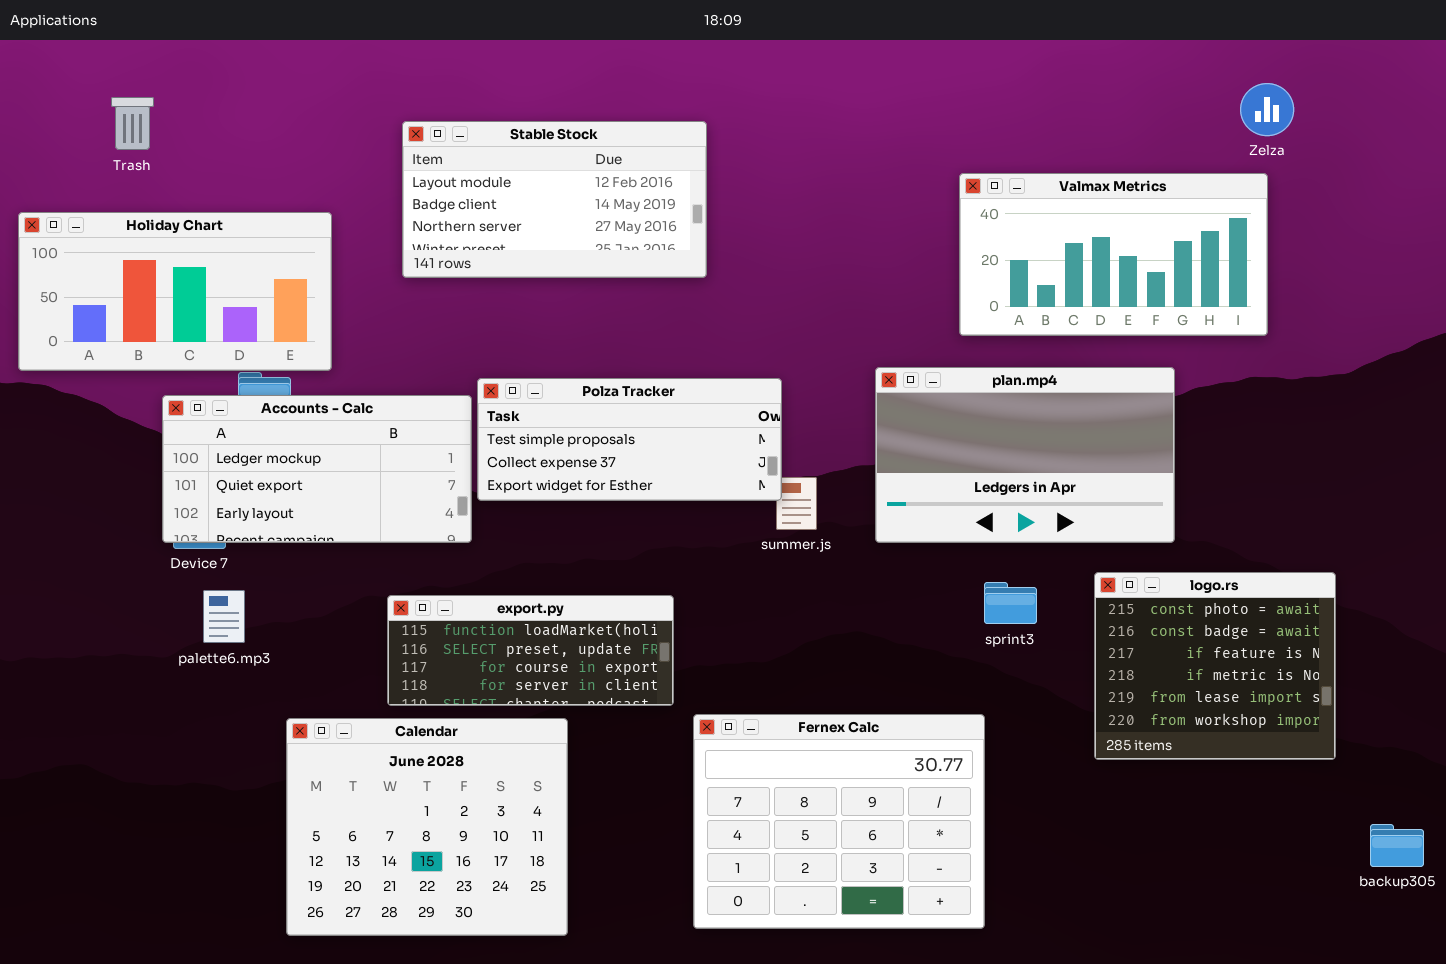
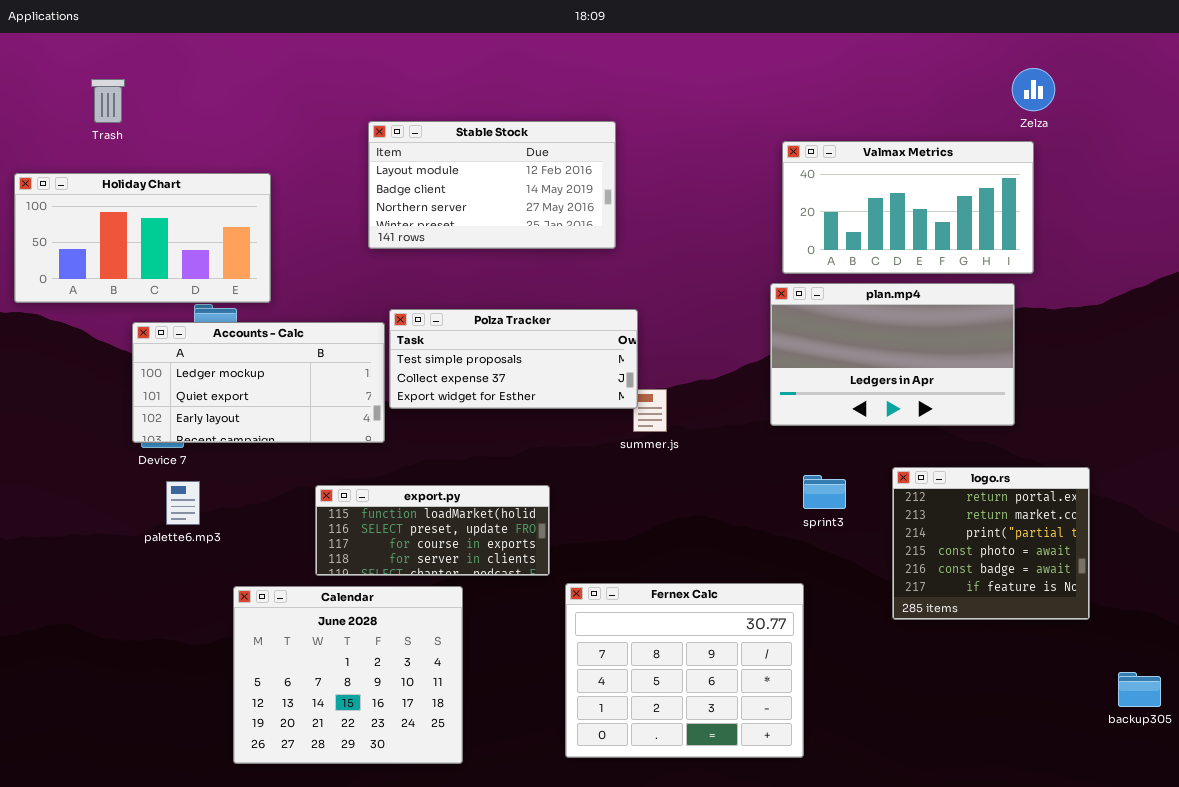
Stable Stock: [402,121,707,278] -> [368,121,616,249], moved
plan.mp4: [875,367,1175,543] -> [770,283,1015,426], moved
logo.rs: [1094,572,1336,760] -> [892,467,1090,620], scrolled up 3 rows

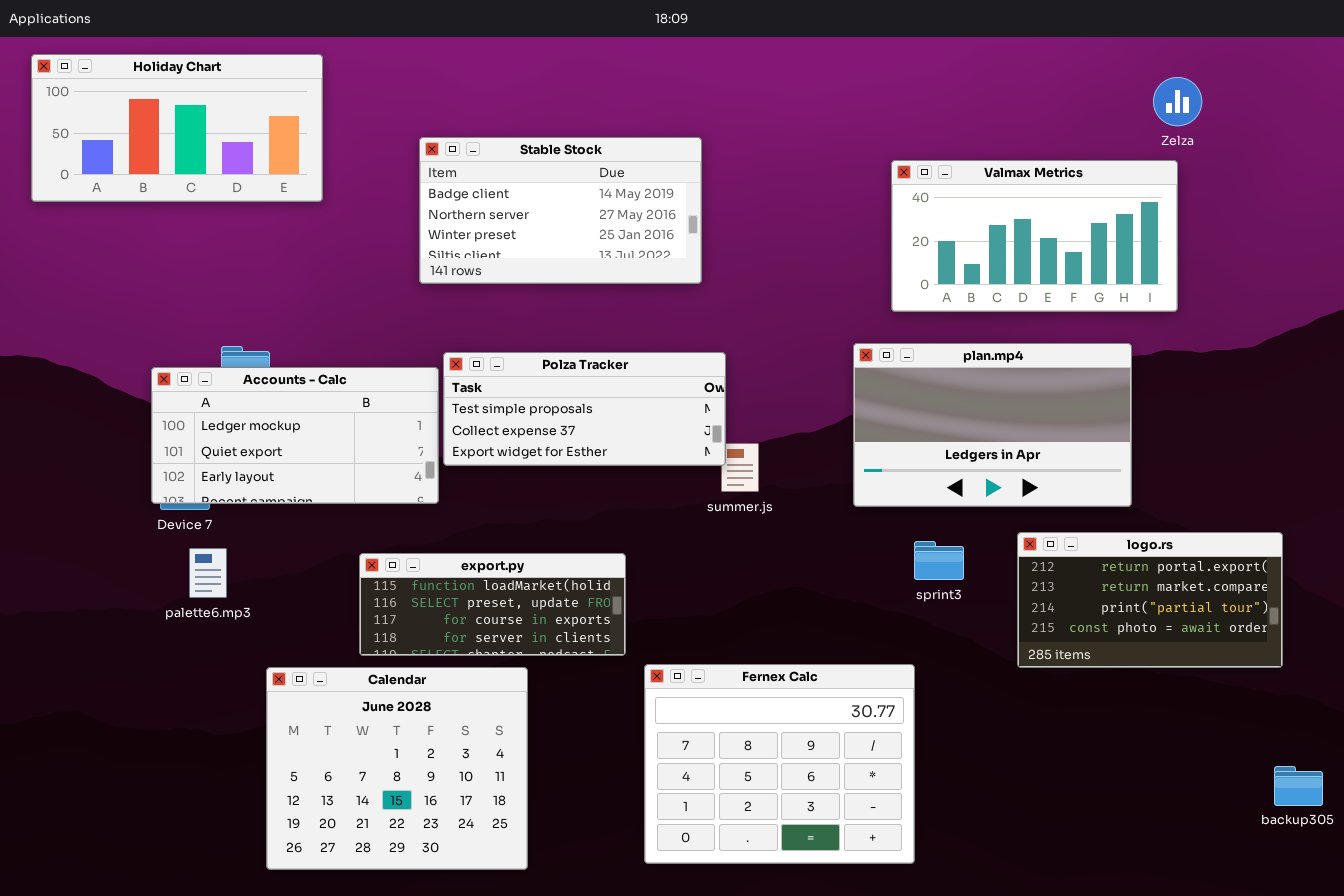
Stable Stock: [368,121,616,249] -> [419,137,702,284], scrolled down 1 row
Holiday Chart: [14,173,271,303] -> [31,54,323,202], moved
plan.mp4: [770,283,1015,426] -> [853,343,1132,507], moved
logo.rs: [892,467,1090,620] -> [1017,532,1283,668], resized

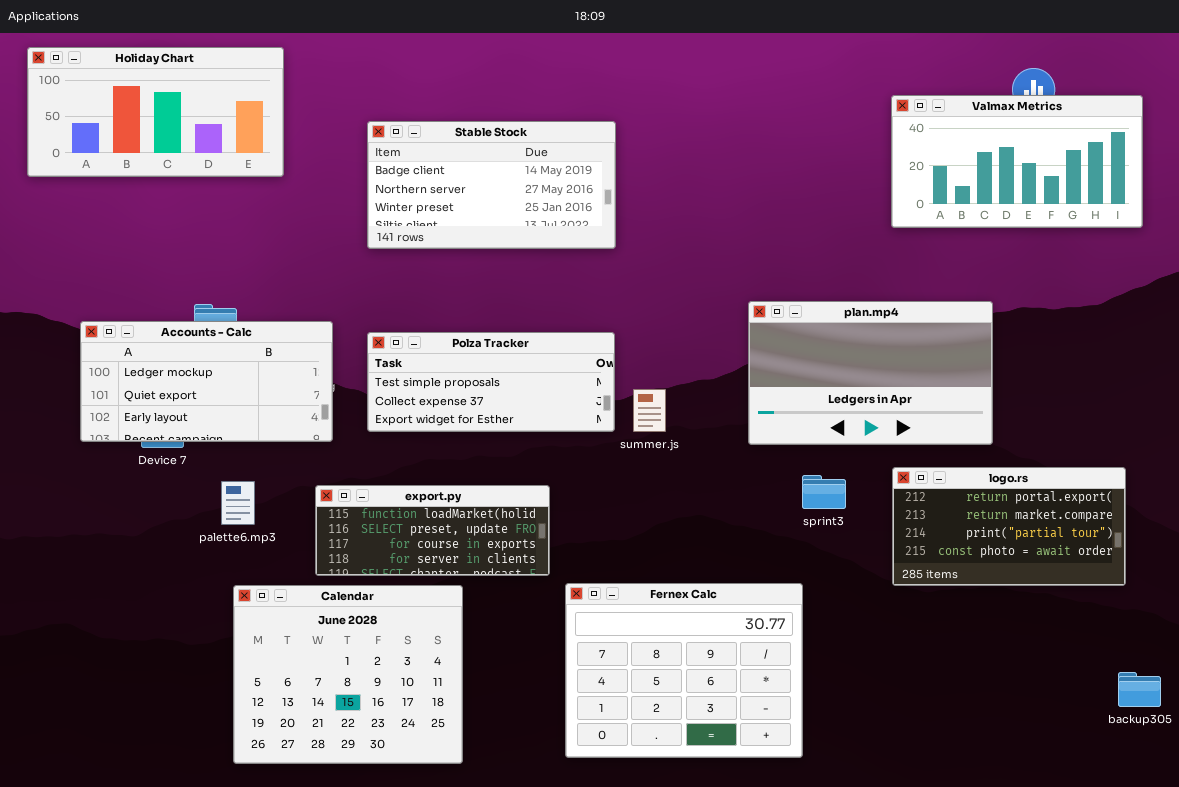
Valmax Metrics: [891,160,1178,312] -> [891,95,1143,228], moved
Polza Tracker: [443,352,726,466] -> [367,332,615,432], moved
Accounts - Calc: [151,367,439,504] -> [80,321,333,442], moved
palette6.mp3: [189,548,227,598] -> [221,481,255,525], moved

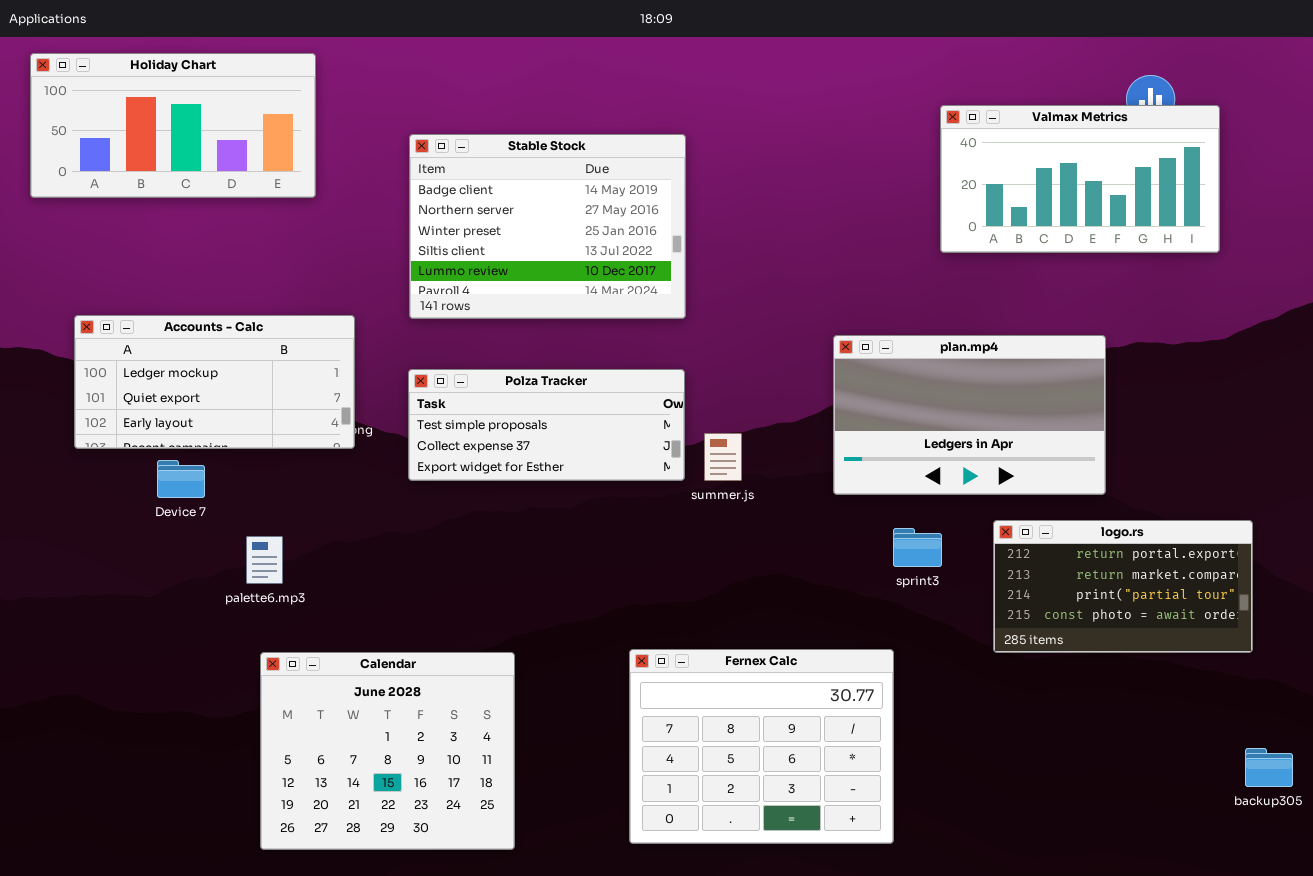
Valmax Metrics: [891,95,1143,228] -> [940,105,1220,253], moved
Stable Stock: [367,121,616,249] -> [409,134,686,319], resized
Accounts - Calc: [80,321,333,442] -> [74,315,355,449], moved
export.py: [315,485,550,576] -> none, closed

